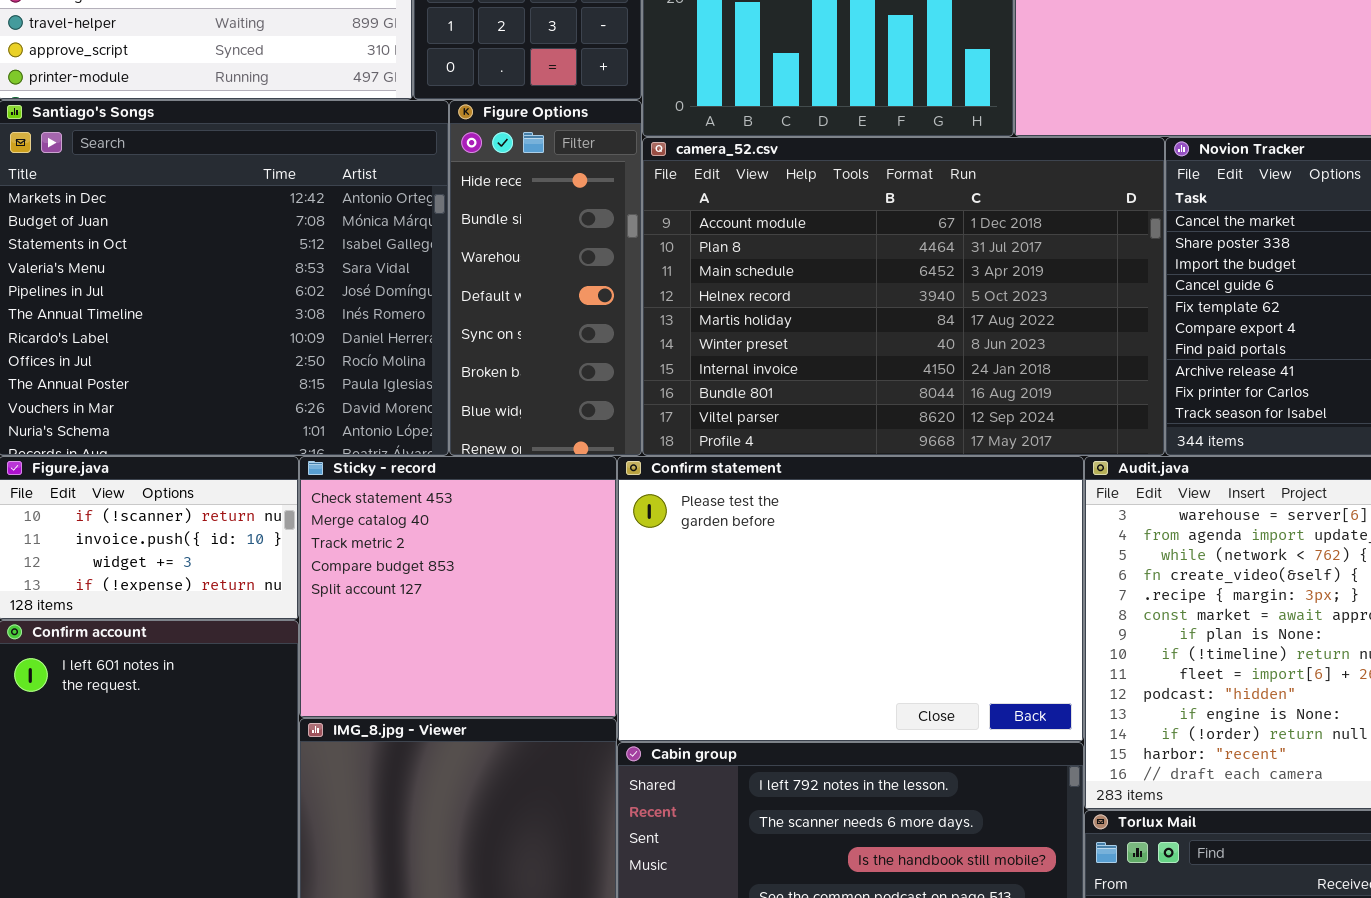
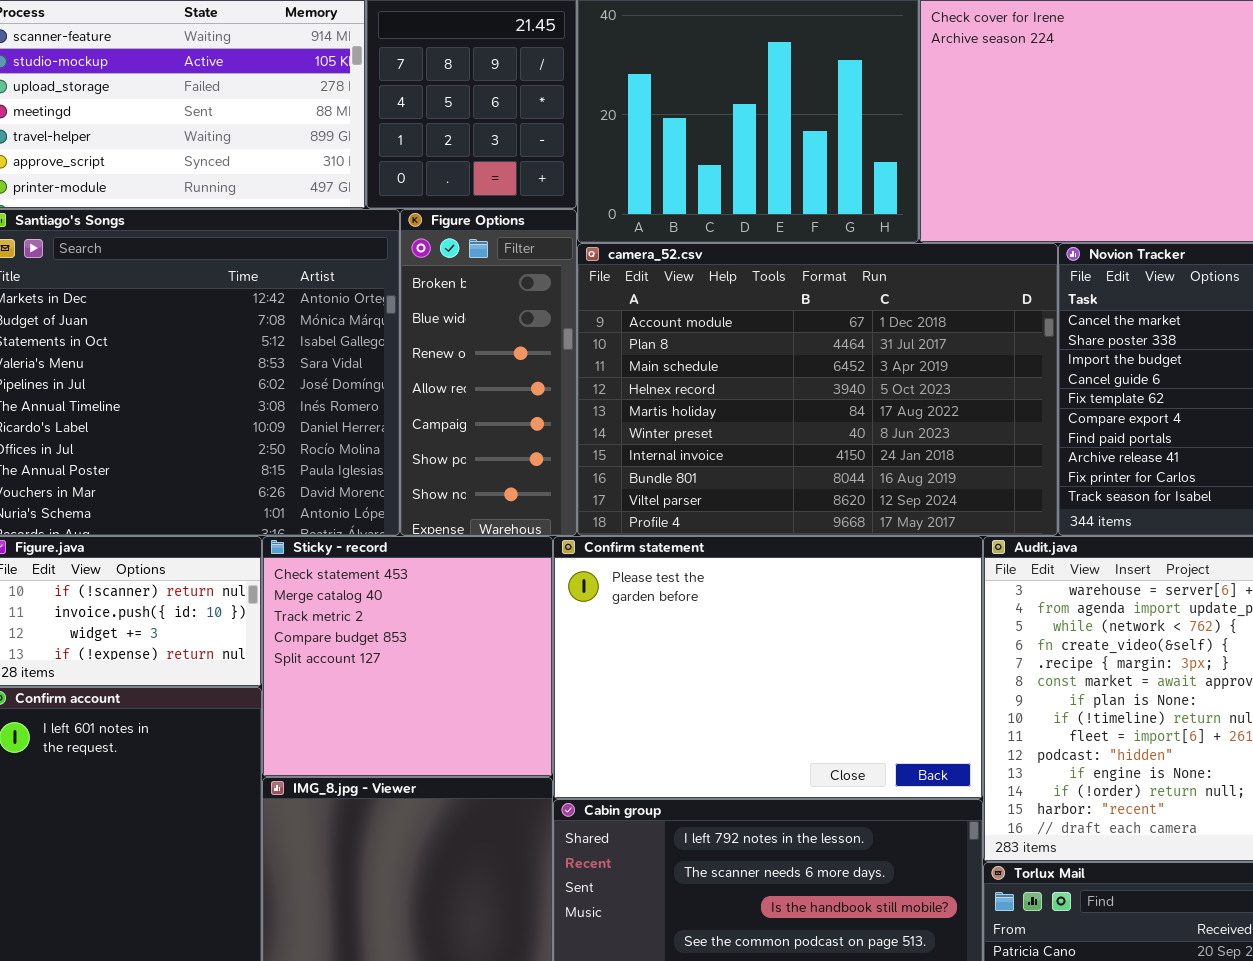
Figure Options: [449,100,642,456] -> [400,209,577,536], scrolled down 5 rows

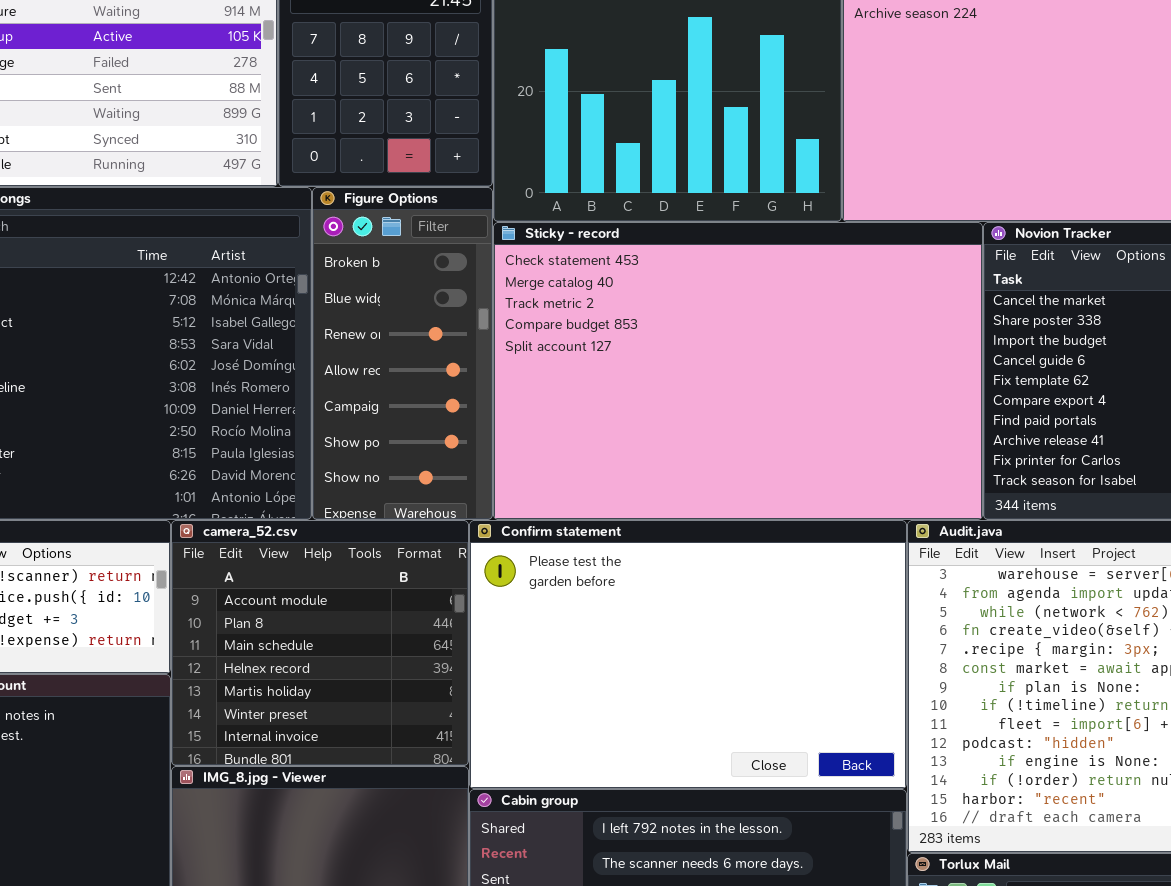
camera_52.csv: [577,243,1058,536] -> [171,520,469,766], moved, resized
Sticky - record: [262,536,553,777] -> [493,222,983,520], moved, resized

